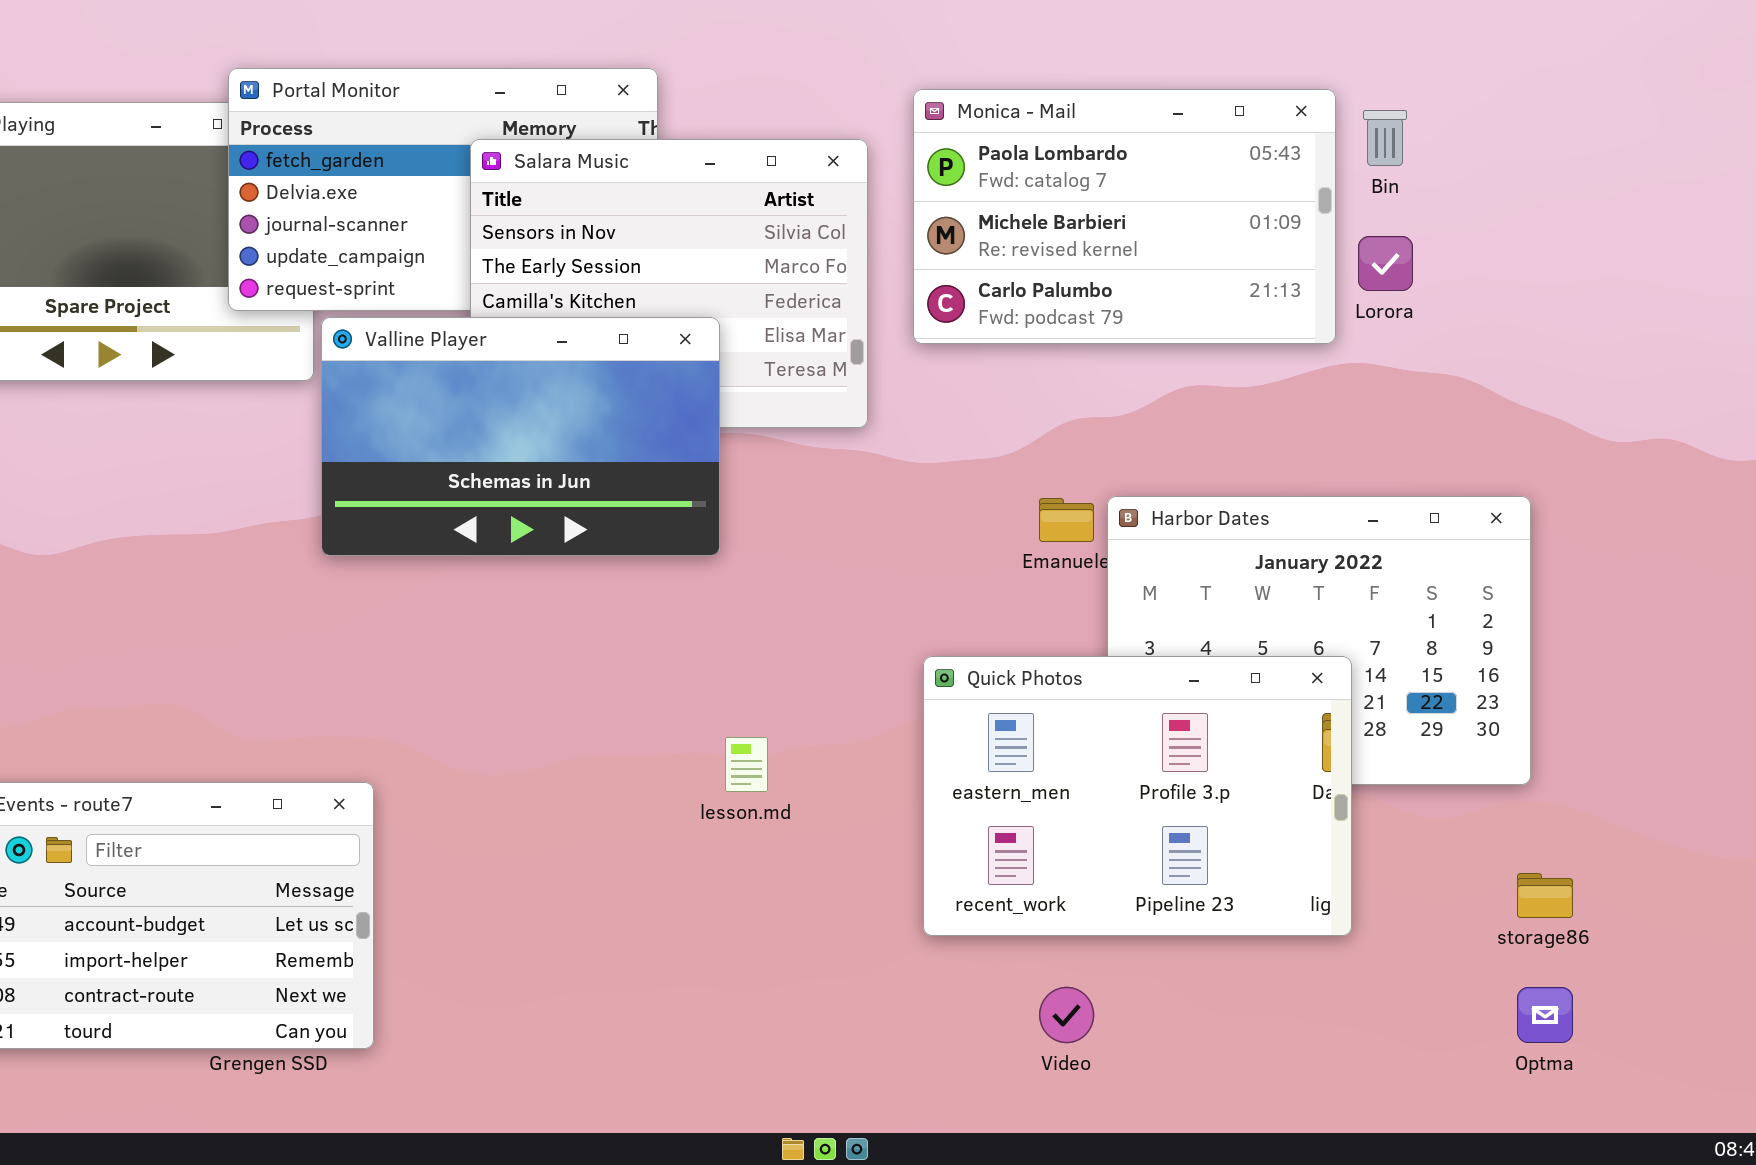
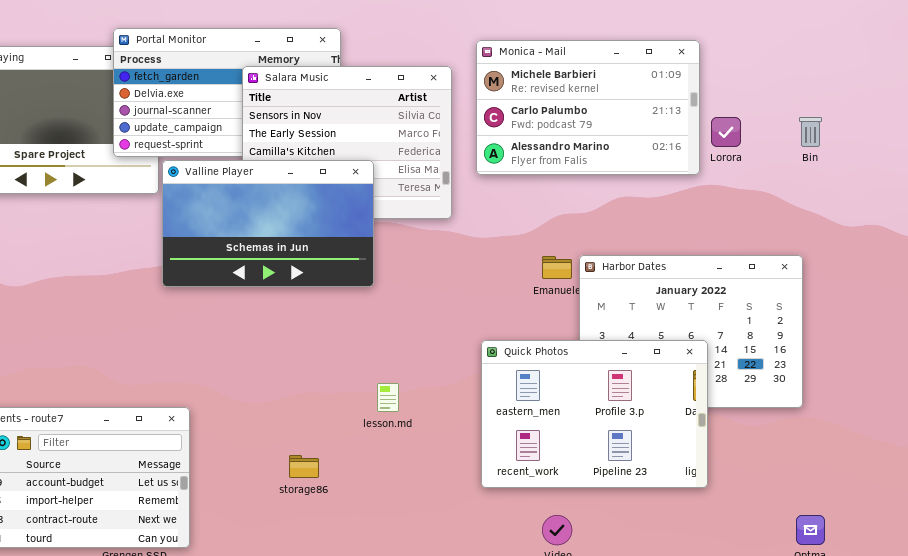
Monica - Mail: [913,89,1336,344] -> [476,40,700,175], scrolled down 1 row
Bin: [1363,110,1407,166] -> [799,117,822,147], moved
storage86: [1517,873,1573,918] -> [289,455,319,478], moved

